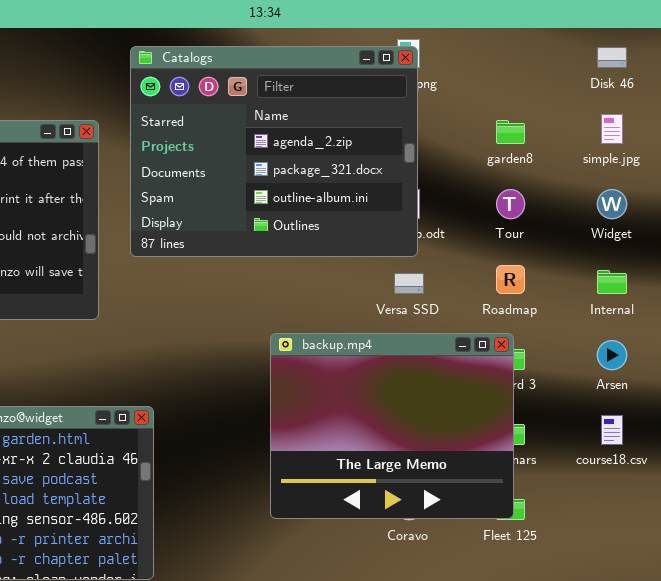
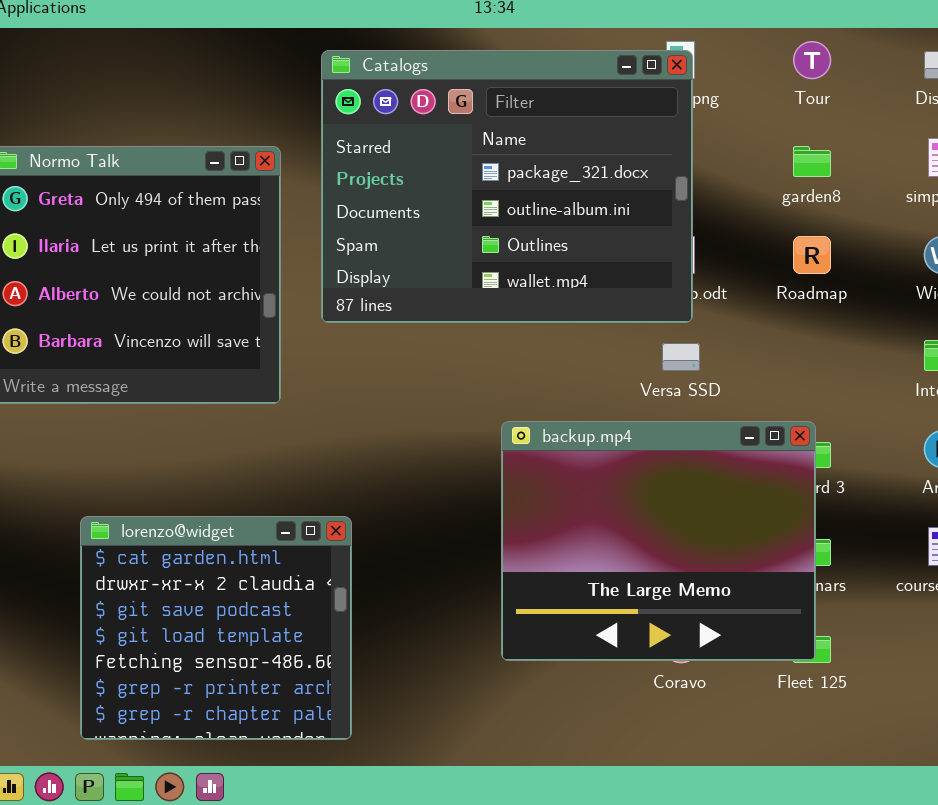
Catalogs: [130,46,418,257] -> [321,50,693,323], scrolled down 1 row
Tour: [496,189,525,219] -> [793,41,831,79], moved
Roadmap: [496,265,525,294] -> [793,236,831,274], moved

